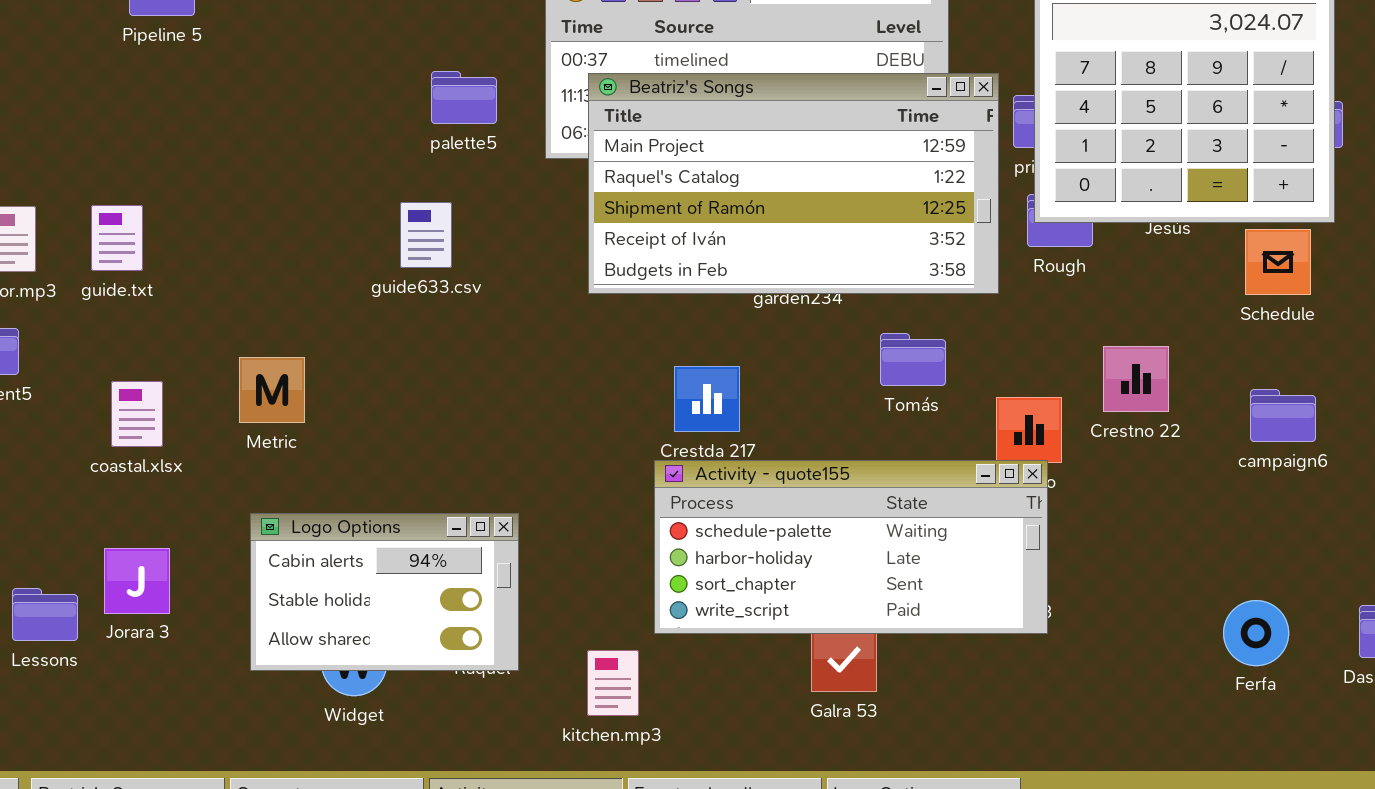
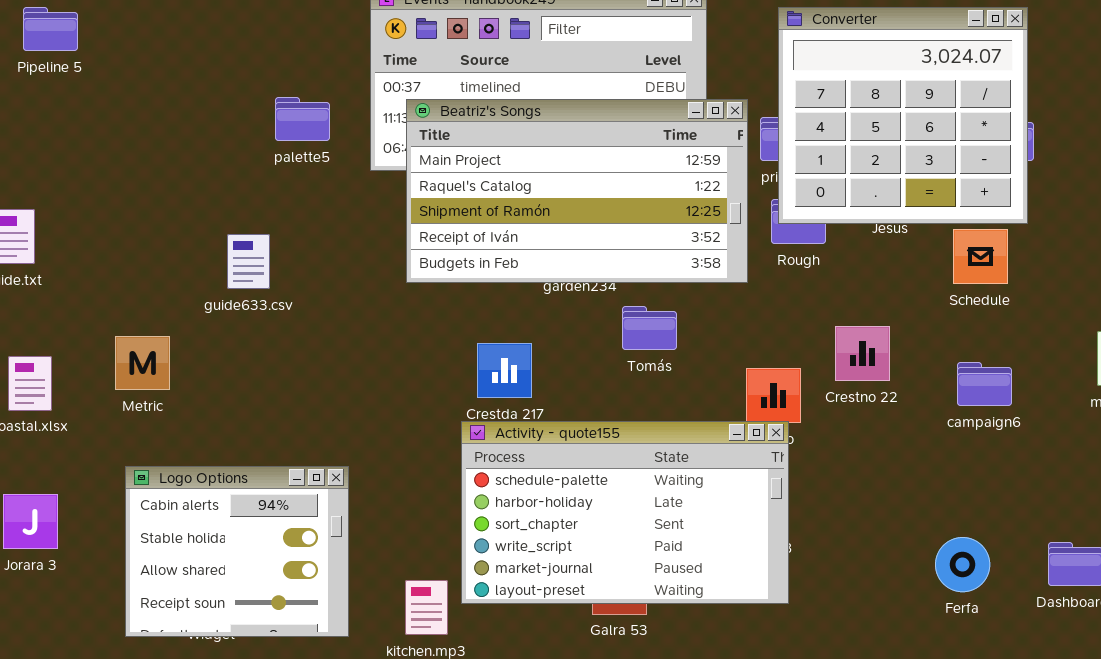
guide633.csv: [400,202,452,268] -> [227,234,270,289], moved
Tomás: [880,333,946,386] -> [622,306,677,350], moved
Activity - quote155: [654,460,1048,634] -> [461,421,789,604], resized
Logo Options: [250,513,519,671] -> [125,466,349,637], resized

